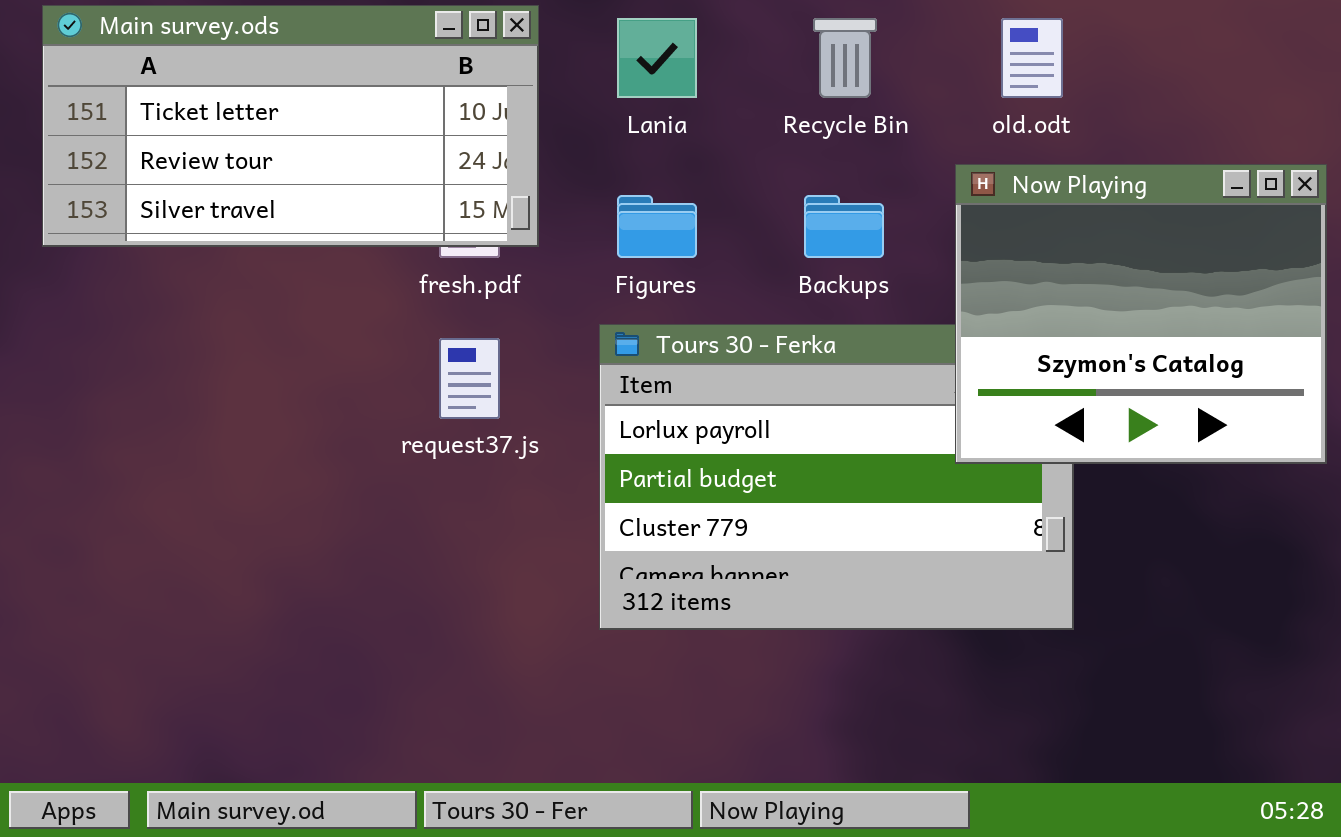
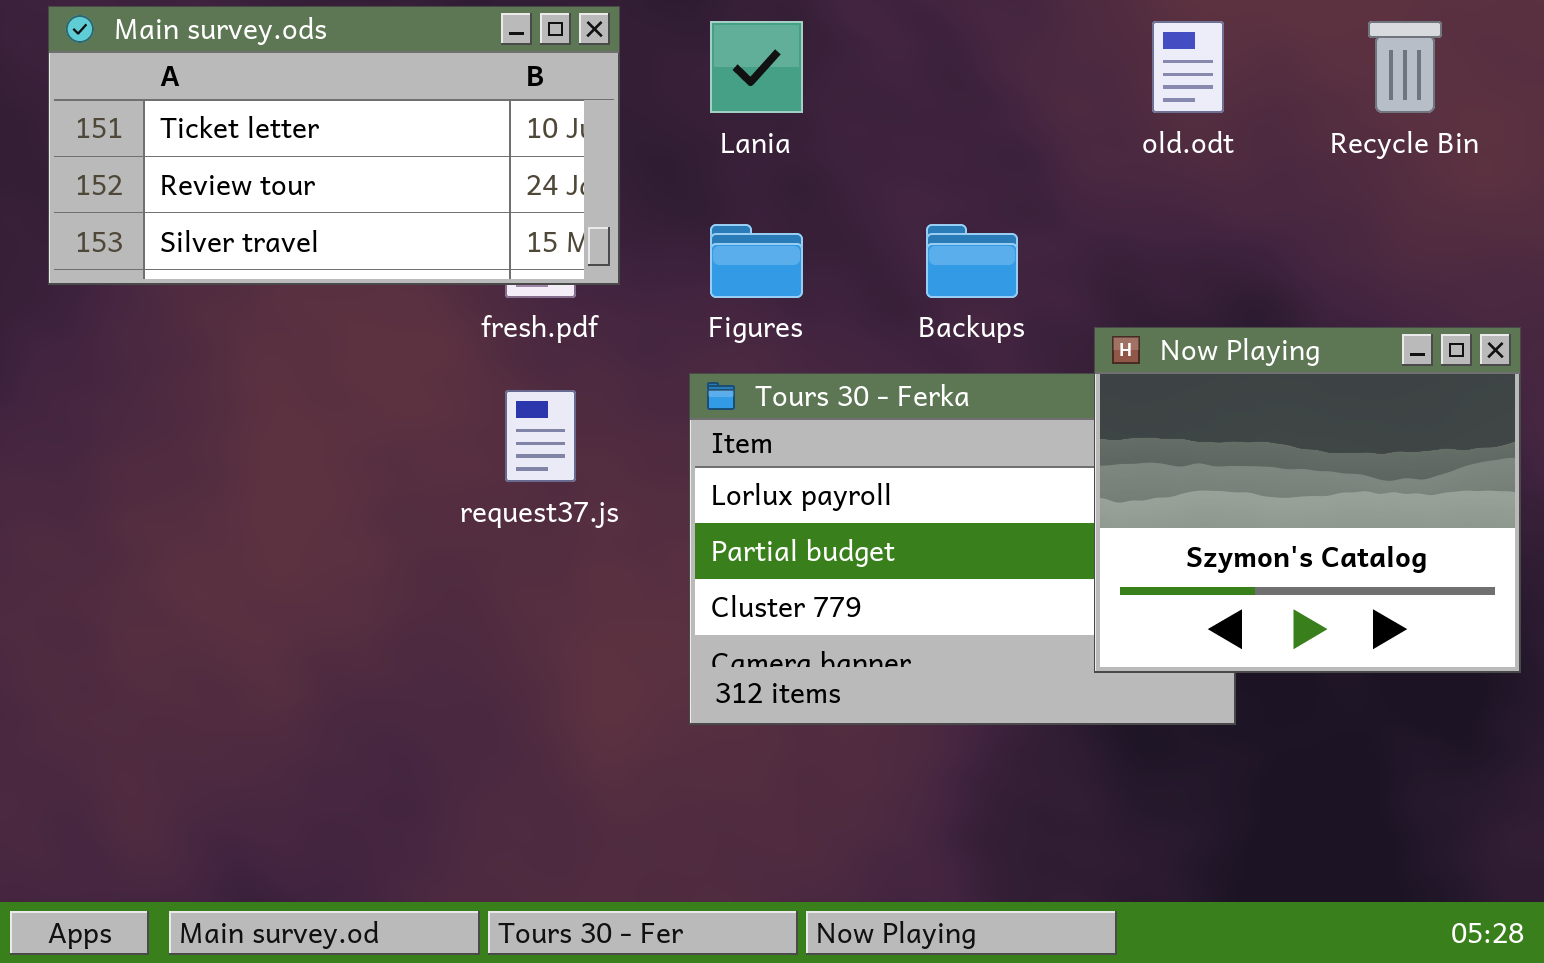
Recycle Bin: [813,18,877,98] -> [1368,21,1442,113], moved
Now Playing: [955,164,1327,464] -> [1094,327,1521,673], moved

